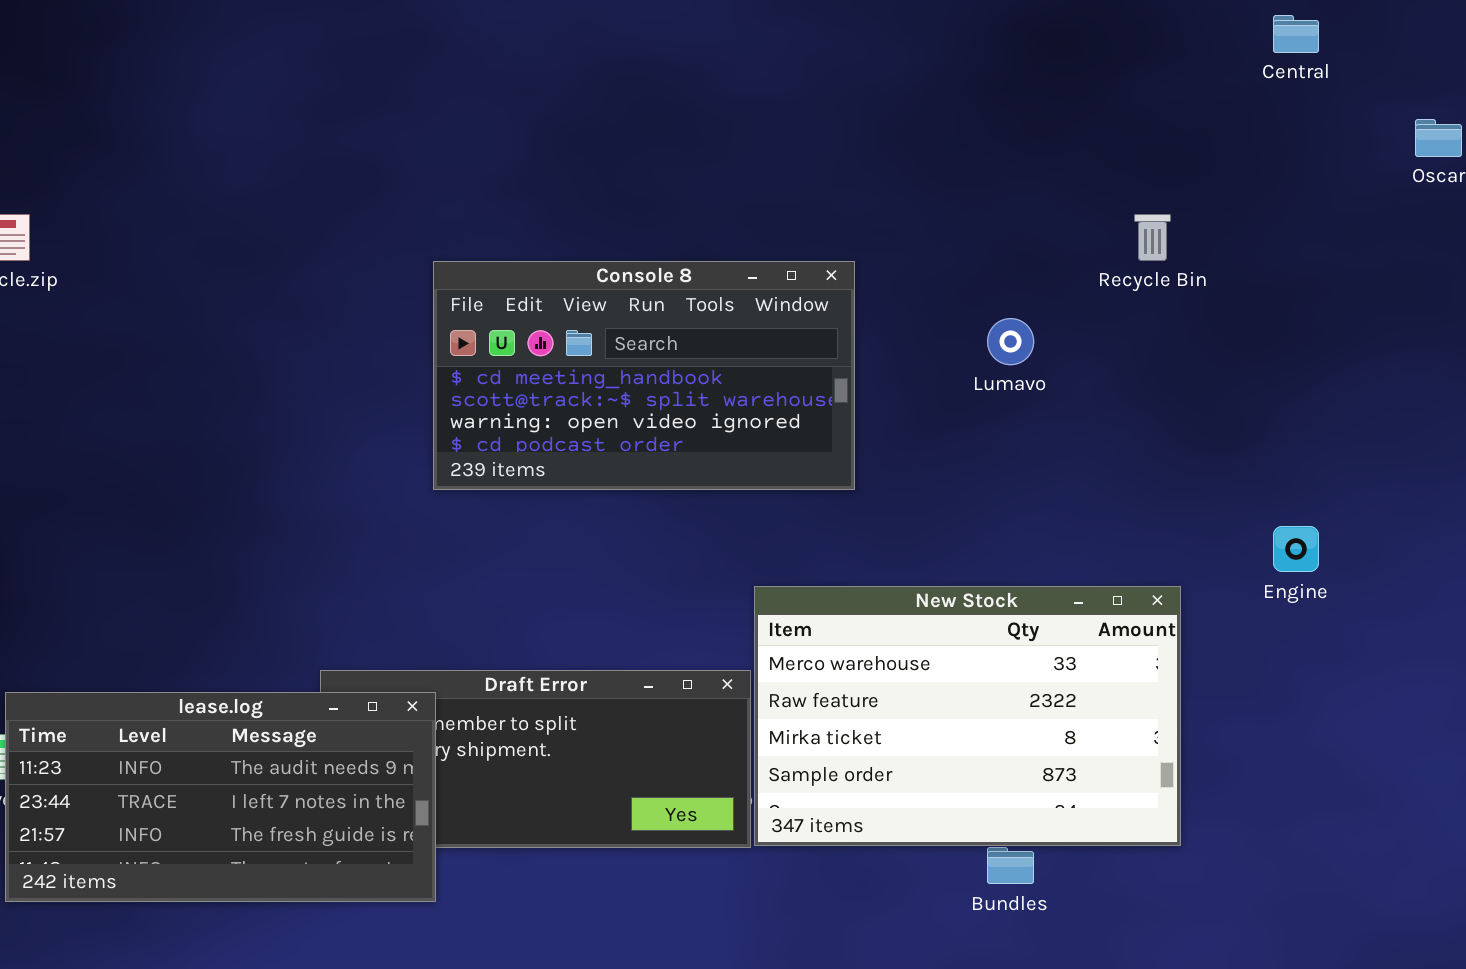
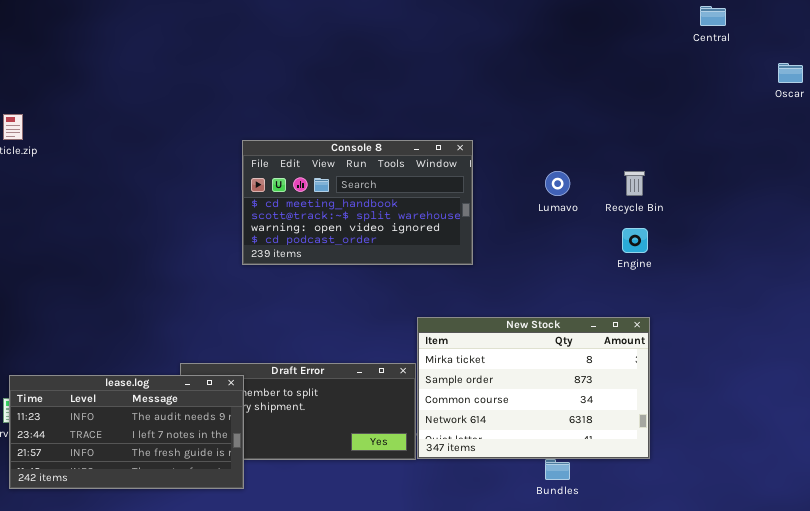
Recycle Bin: [1134,214,1171,261] -> [624,171,645,196], moved
Engine: [1273,526,1319,572] -> [622,228,648,253], moved
New Stock: [754,586,1181,846] -> [417,317,650,459], scrolled down 2 rows

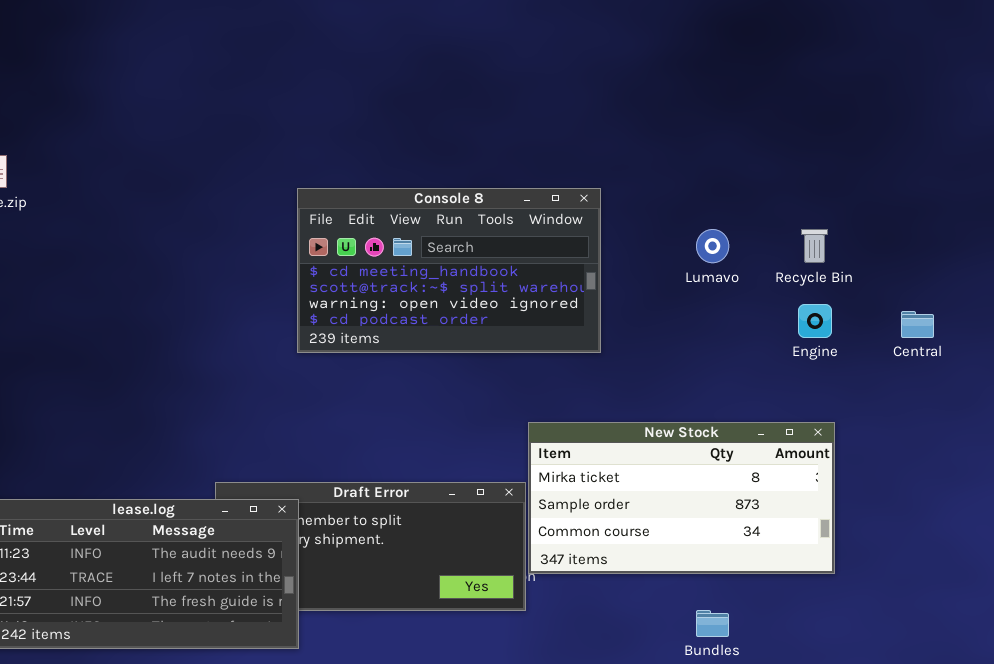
Central: [700,6,726,26] -> [901,311,934,338], moved
New Stock: [417,317,650,459] -> [528,422,835,574], resized

